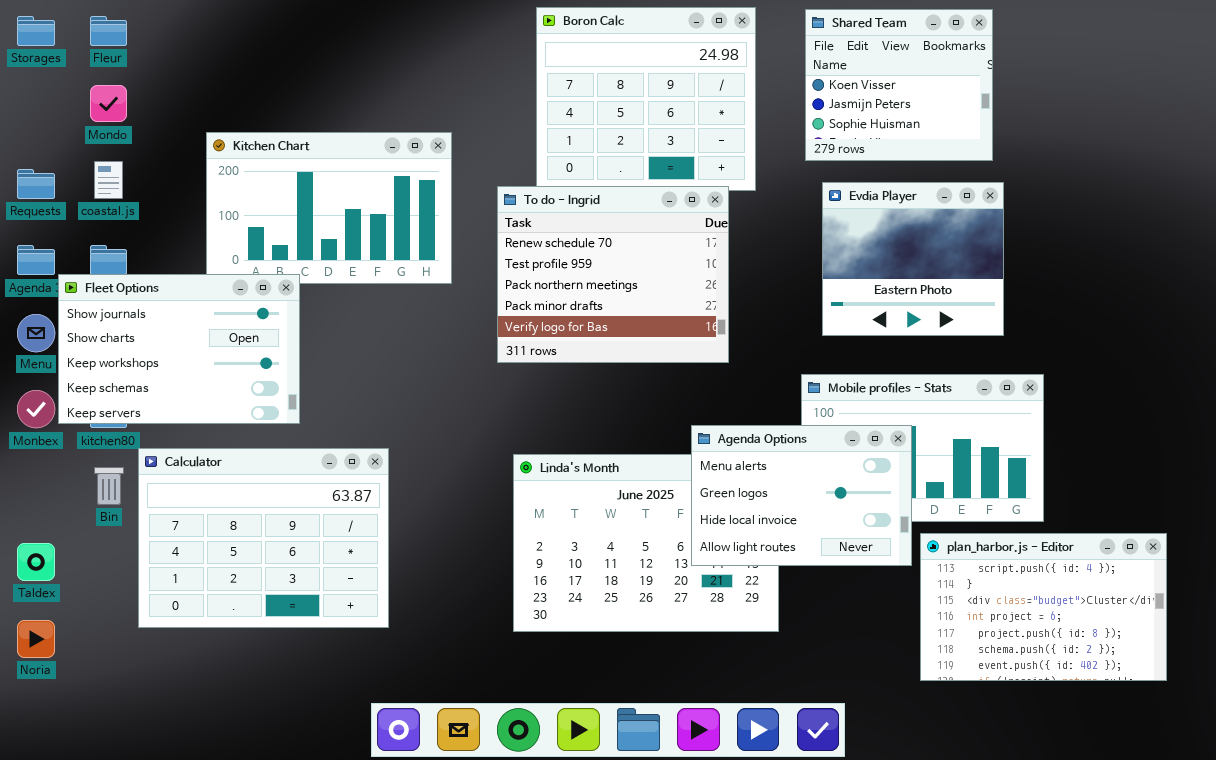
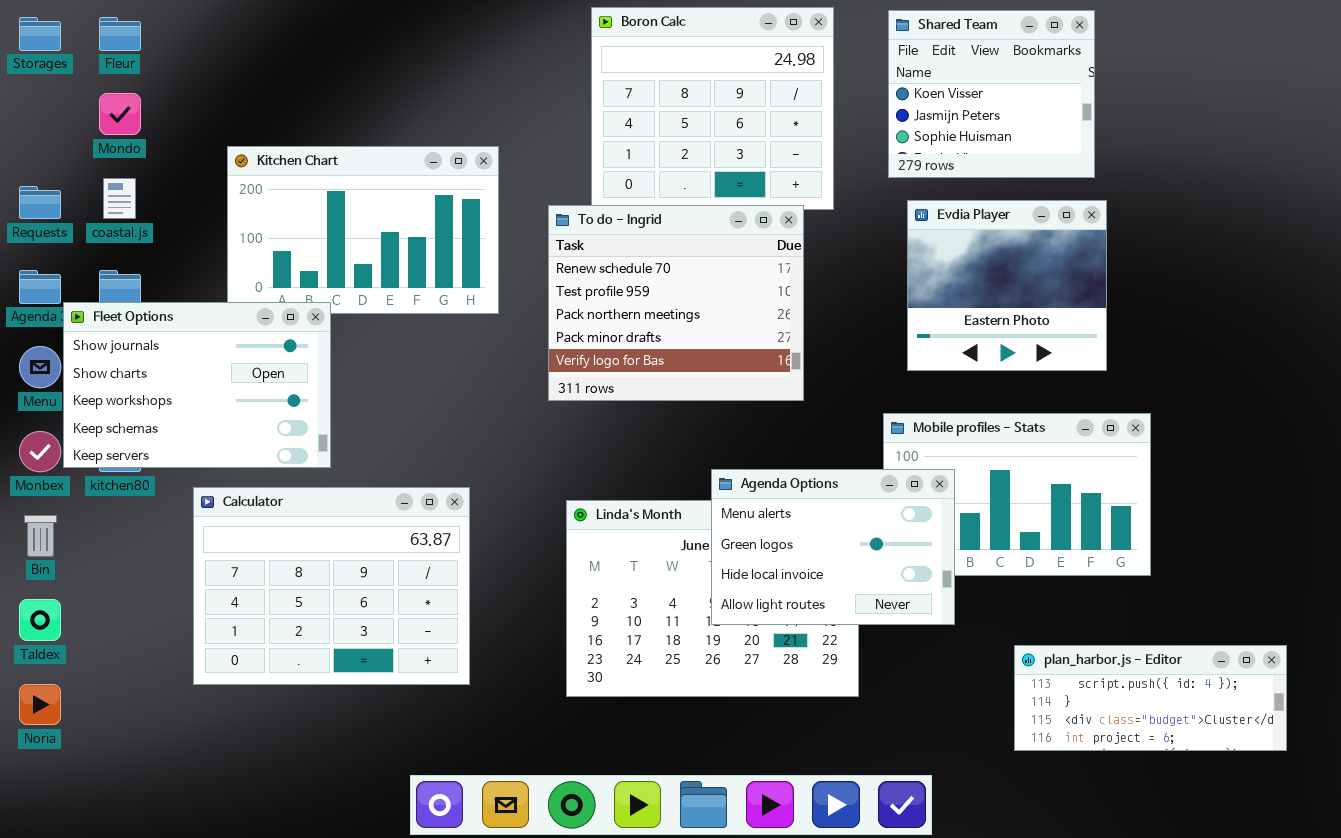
Agenda Options: [691,425,912,566] -> [711,469,955,625], moved
Calculator: [138,448,389,628] -> [193,487,470,685], moved
Bin: [94,467,124,505] -> [24,515,57,557], moved
plan_harbor.js - Editor: [920,533,1167,681] -> [1014,645,1287,751], resized

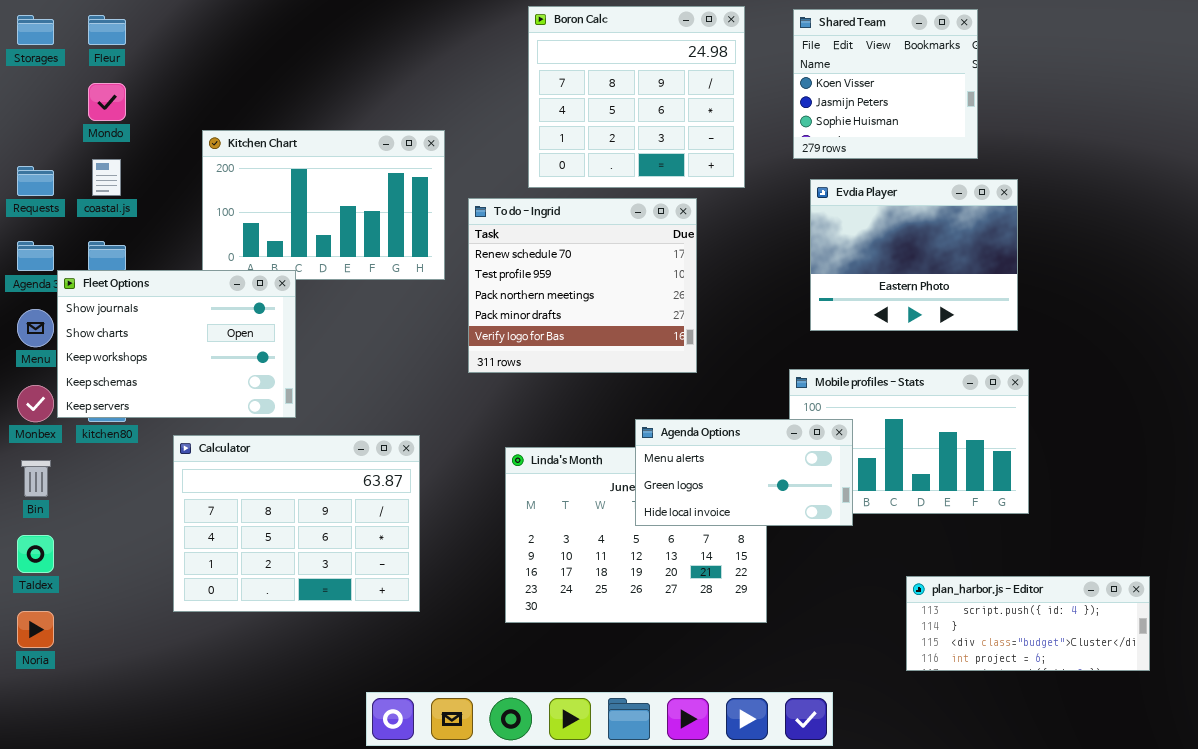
Evdia Player: [907,200,1107,371] -> [810,179,1018,331], resized
To do - Ingrid: [548,205,804,401] -> [468,198,697,373], moved
Agenda Options: [711,469,955,625] -> [635,419,853,526], resized

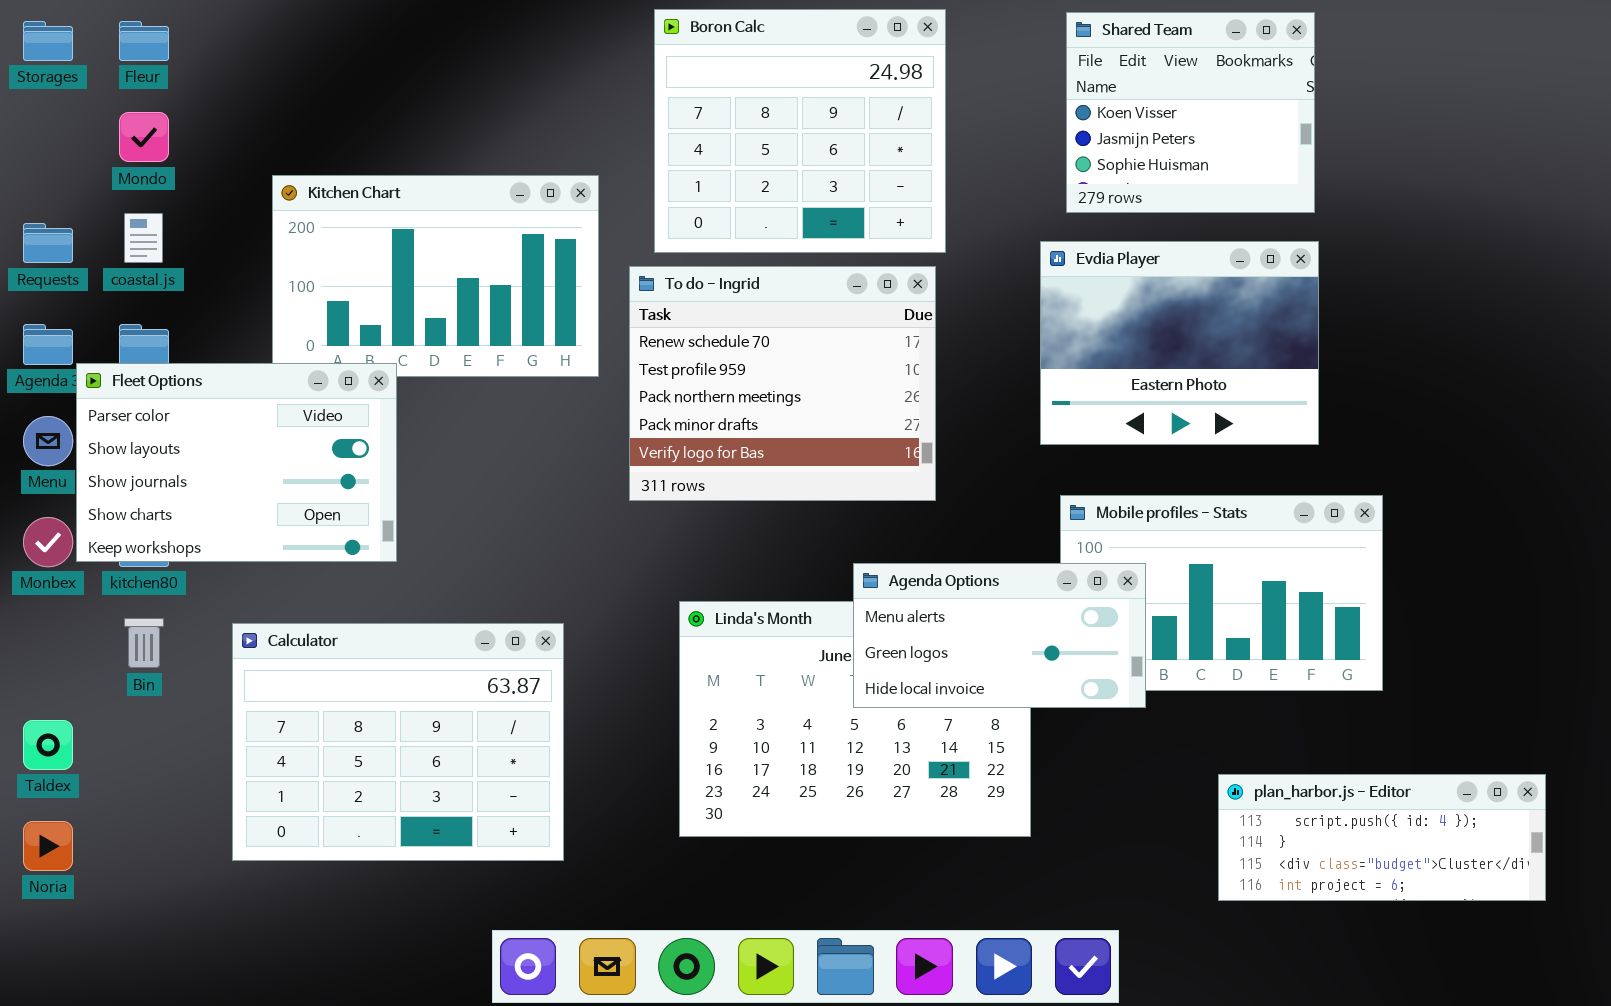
Boron Calc: [528,6,745,188] -> [654,9,946,253], moved
Evdia Player: [810,179,1018,331] -> [1040,241,1319,445], moved
Fleet Options: [57,270,296,418] -> [76,363,397,562], scrolled up 2 rows
Calculator: [173,435,420,612] -> [232,623,564,861], moved
Bin: [21,460,51,497] -> [124,618,164,668], moved

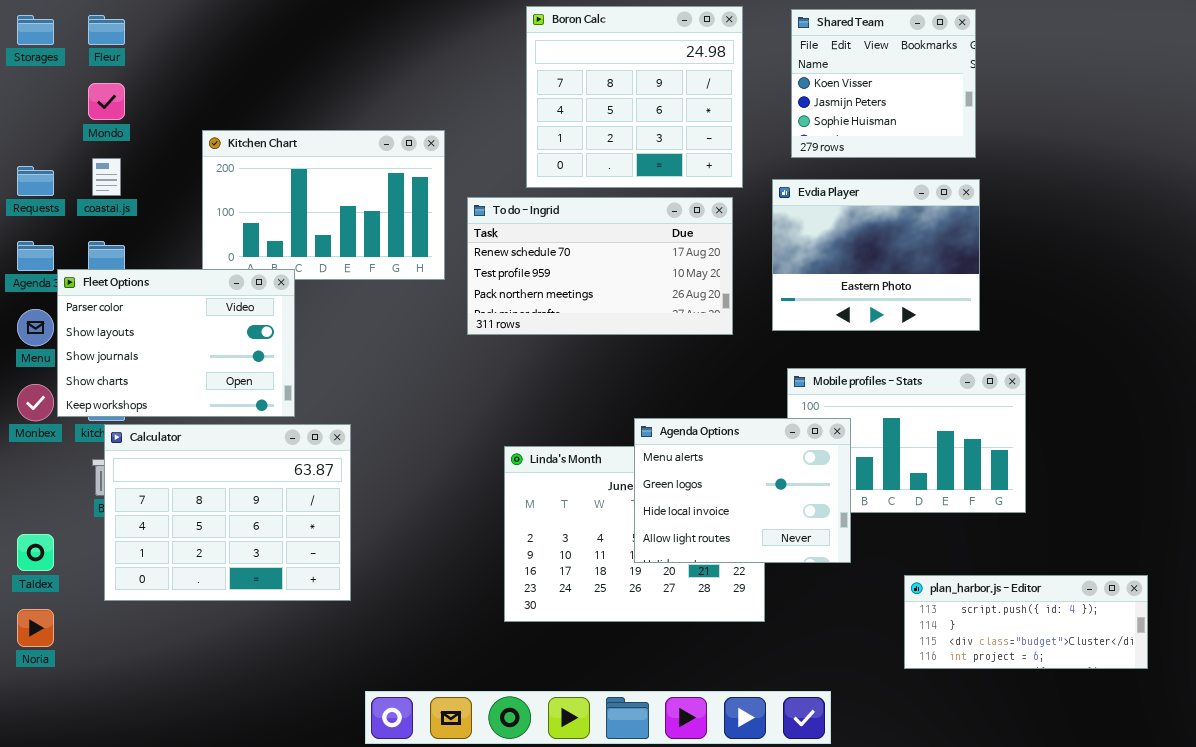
Boron Calc: [654,9,946,253] -> [526,6,743,188], moved
To do - Ingrid: [629,266,936,501] -> [467,197,733,335], resized
Agenda Options: [853,563,1146,708] -> [634,418,851,563], resized
Calculator: [232,623,564,861] -> [104,424,351,601], moved

